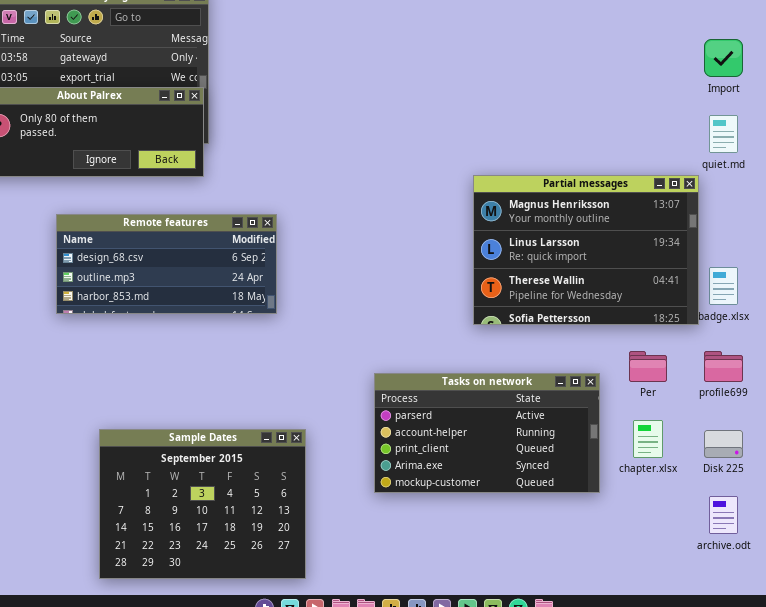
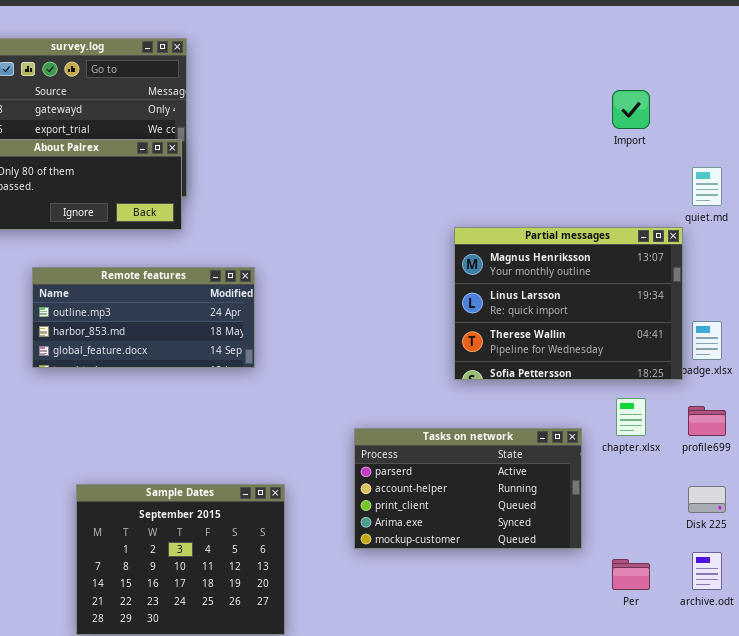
Import: [704,39,743,77] -> [612,90,650,129], moved
Remote features: [56,214,277,314] -> [32,267,255,368], scrolled down 1 row
Per: [629,351,667,382] -> [612,559,650,590], moved
chapter.xlsx: [633,420,663,458] -> [616,398,646,436], moved

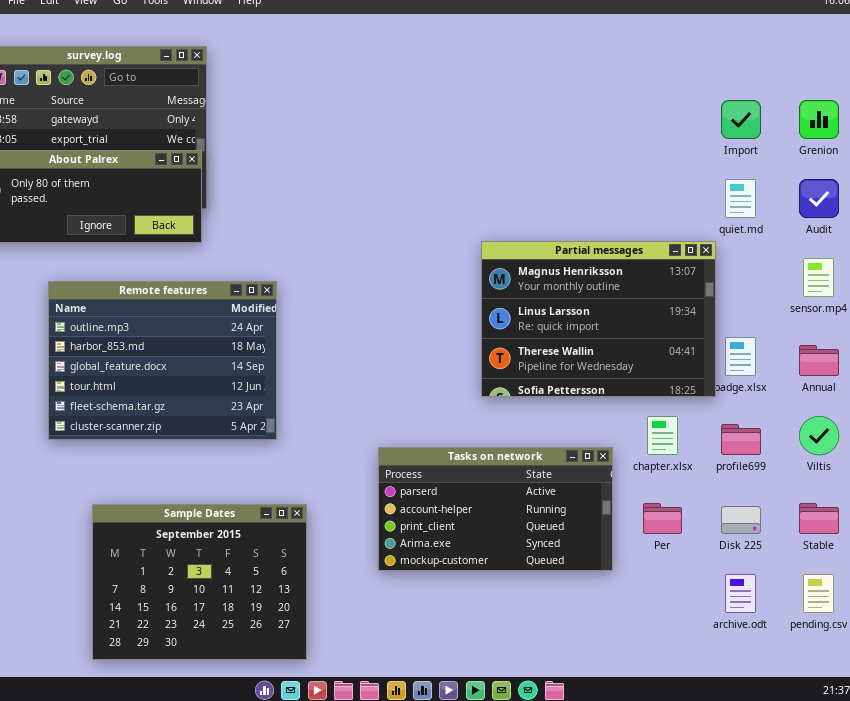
Import: [612,90,650,129] -> [721,100,761,139], moved
Remote features: [32,267,255,368] -> [48,281,277,440], resized
Per: [612,559,650,590] -> [643,503,682,534], moved

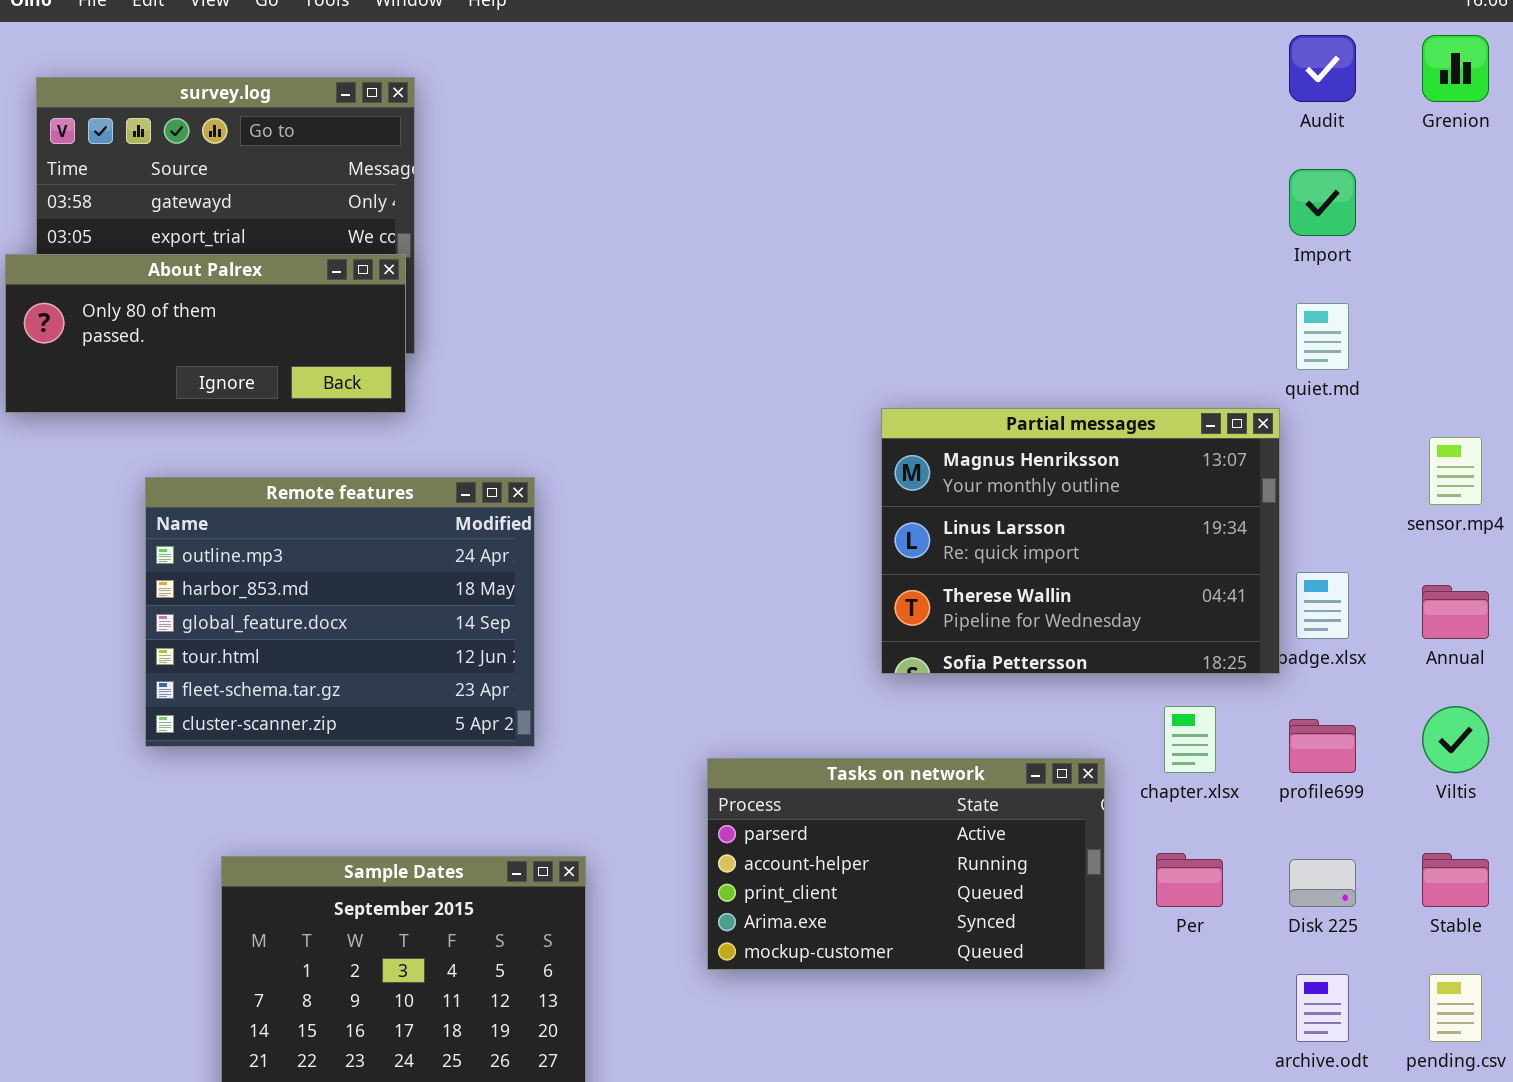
Grenion: [799,100,839,139] -> [1422,35,1489,102], moved
Audit: [799,179,839,218] -> [1289,35,1356,102], moved

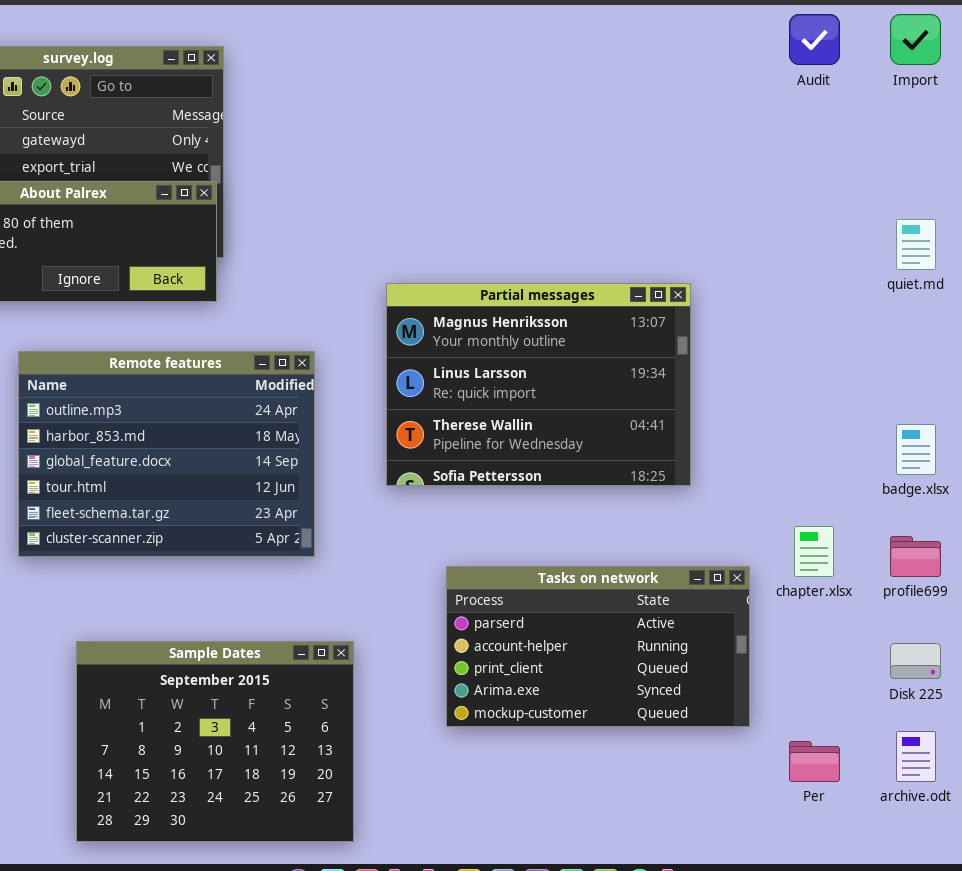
Audit: [1289,35,1356,102] -> [789,14,840,65], moved
Import: [1289,169,1356,236] -> [890,14,941,65], moved
Partial messages: [881,408,1280,674] -> [386,283,691,486], moved
Per: [1156,853,1223,907] -> [789,741,840,782], moved

